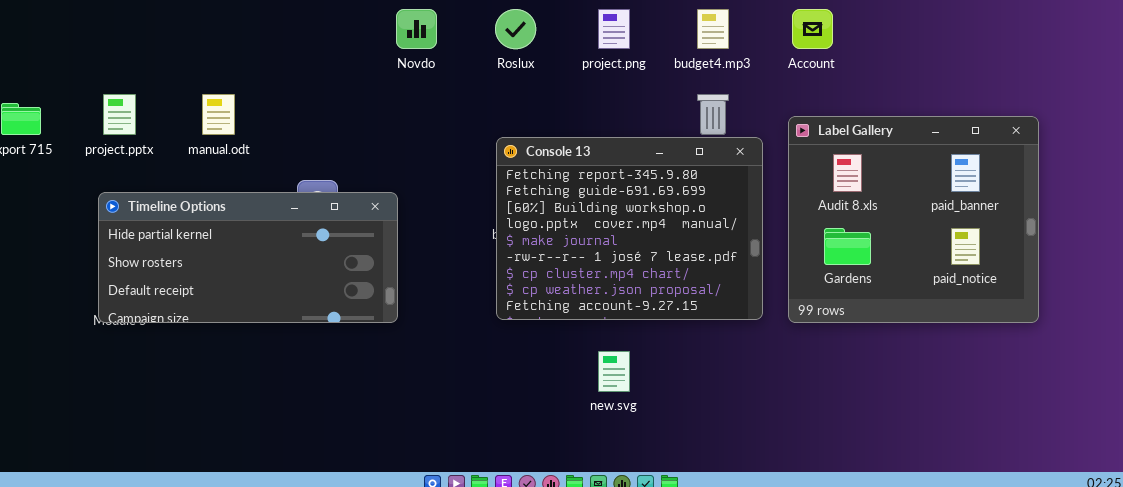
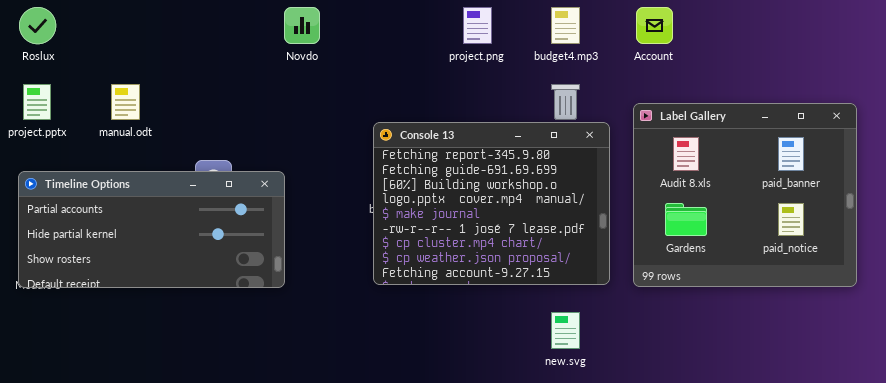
Roslux: [495,9,536,49] -> [19,7,56,44], moved
Timeline Options: [98,192,398,323] -> [18,171,285,288], scrolled up 1 row
new.svg: [598,351,630,392] -> [551,312,580,349], moved

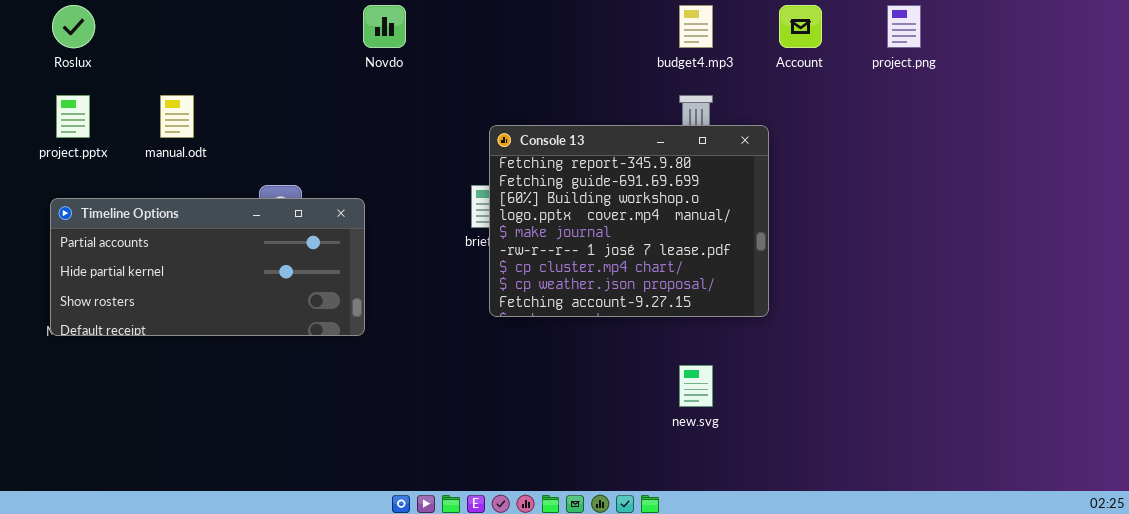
project.png: [463,7,492,44] -> [887,5,921,48], moved
Label Gallery: [633,103,857,287] -> none, closed
Console 13: [373,122,610,285] -> [489,125,769,317], moved

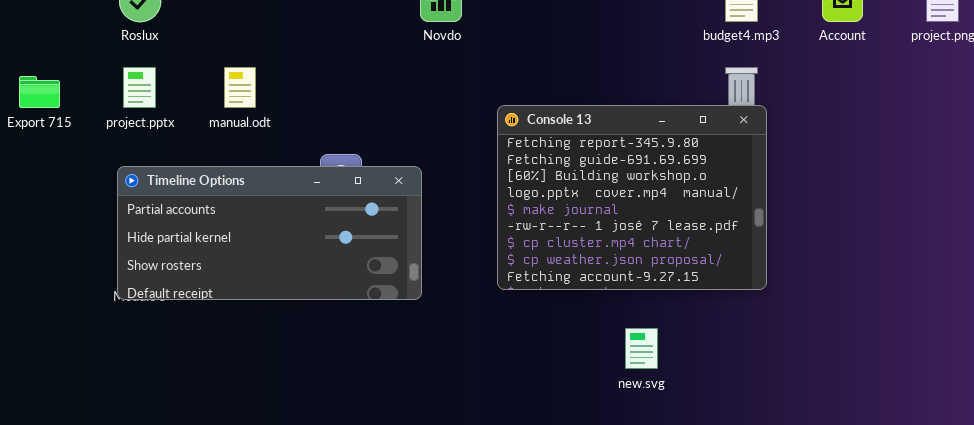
Console 13: [489,125,769,317] -> [497,105,767,290], moved
new.svg: [679,365,713,407] -> [625,328,658,369], moved

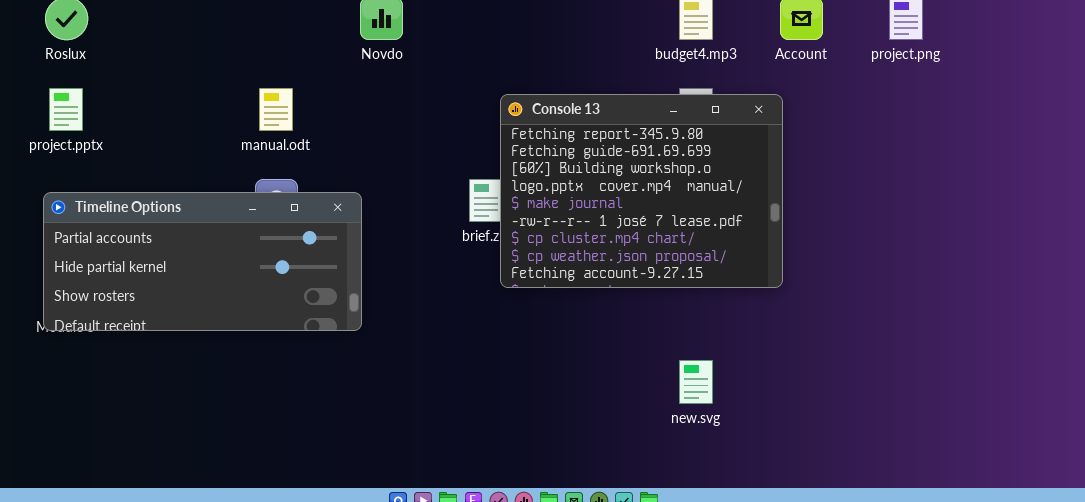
manual.odt: [224,67,256,108] -> [259,88,293,131], moved
Console 13: [497,105,767,290] -> [500,94,783,288], moved
new.svg: [625,328,658,369] -> [679,360,713,404], moved

